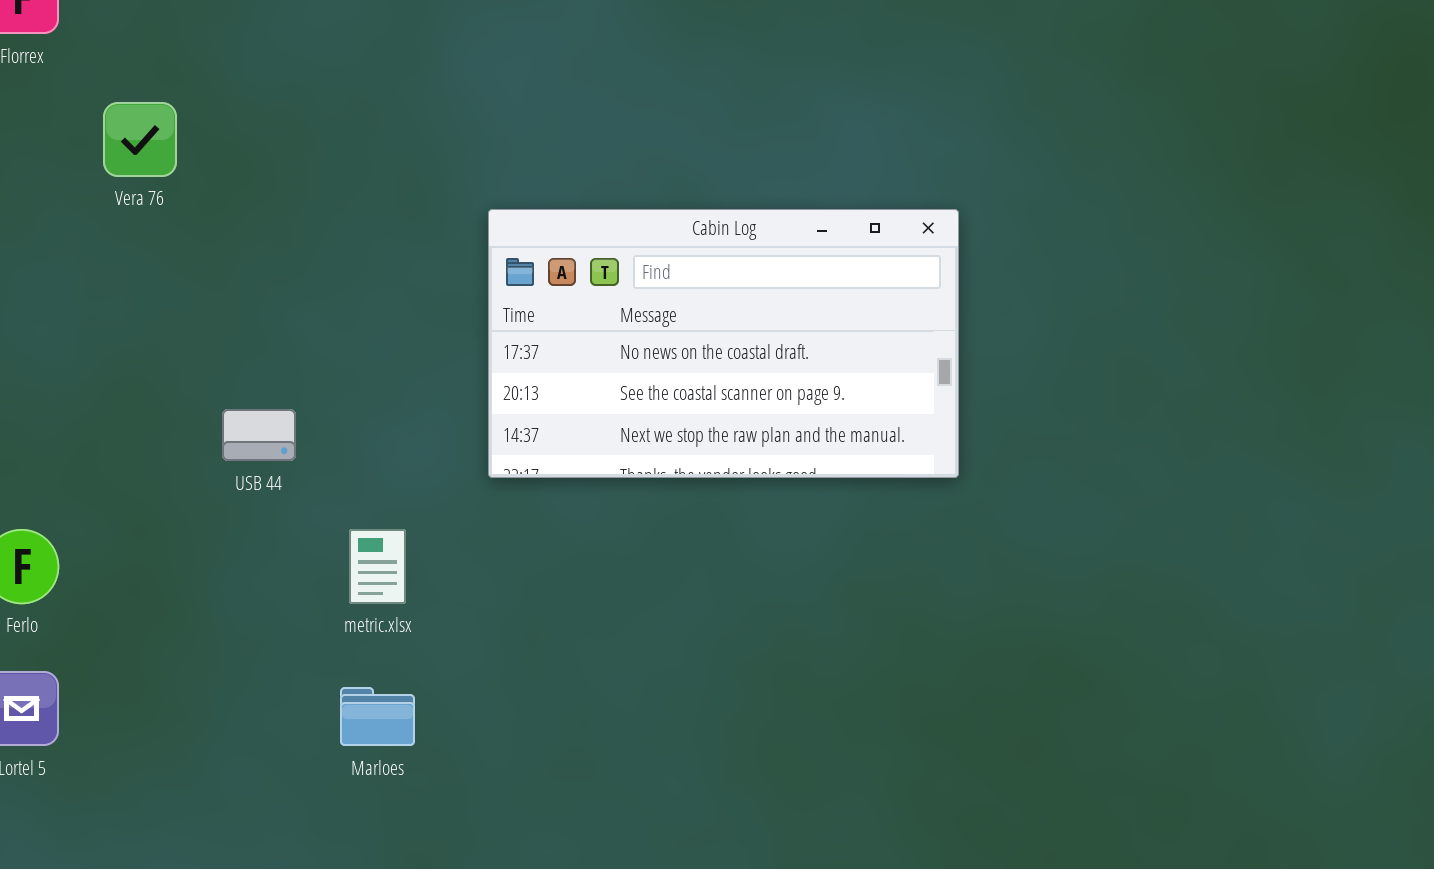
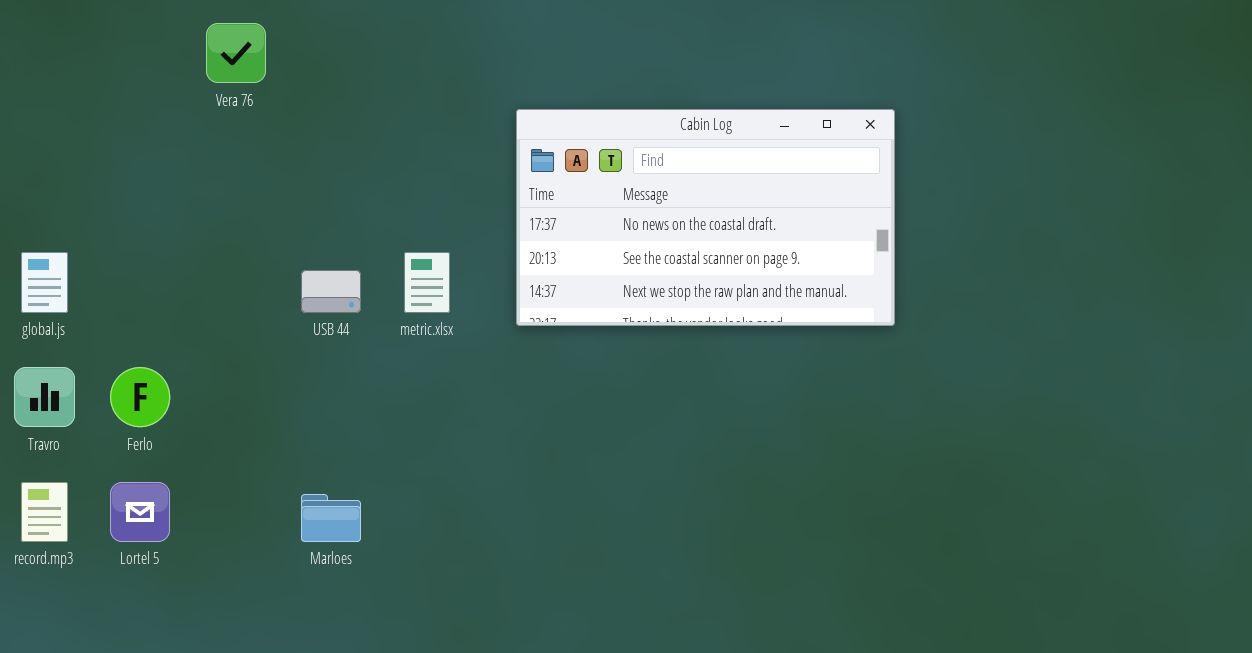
metric.xlsx: [349,529,406,604] -> [404,252,450,313], moved
Marloes: [340,687,415,746] -> [301,494,361,542], moved

